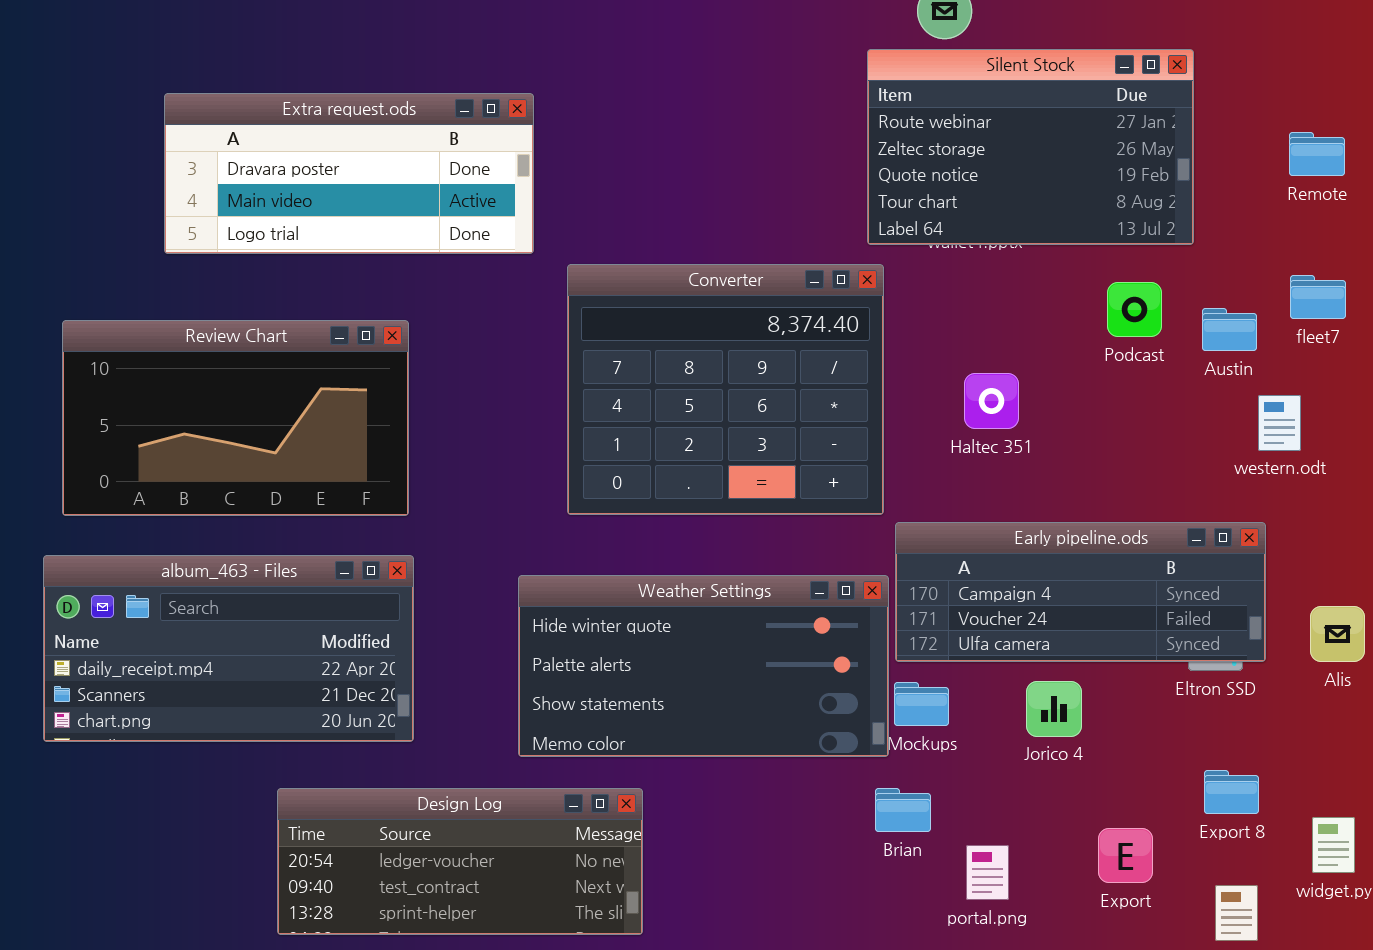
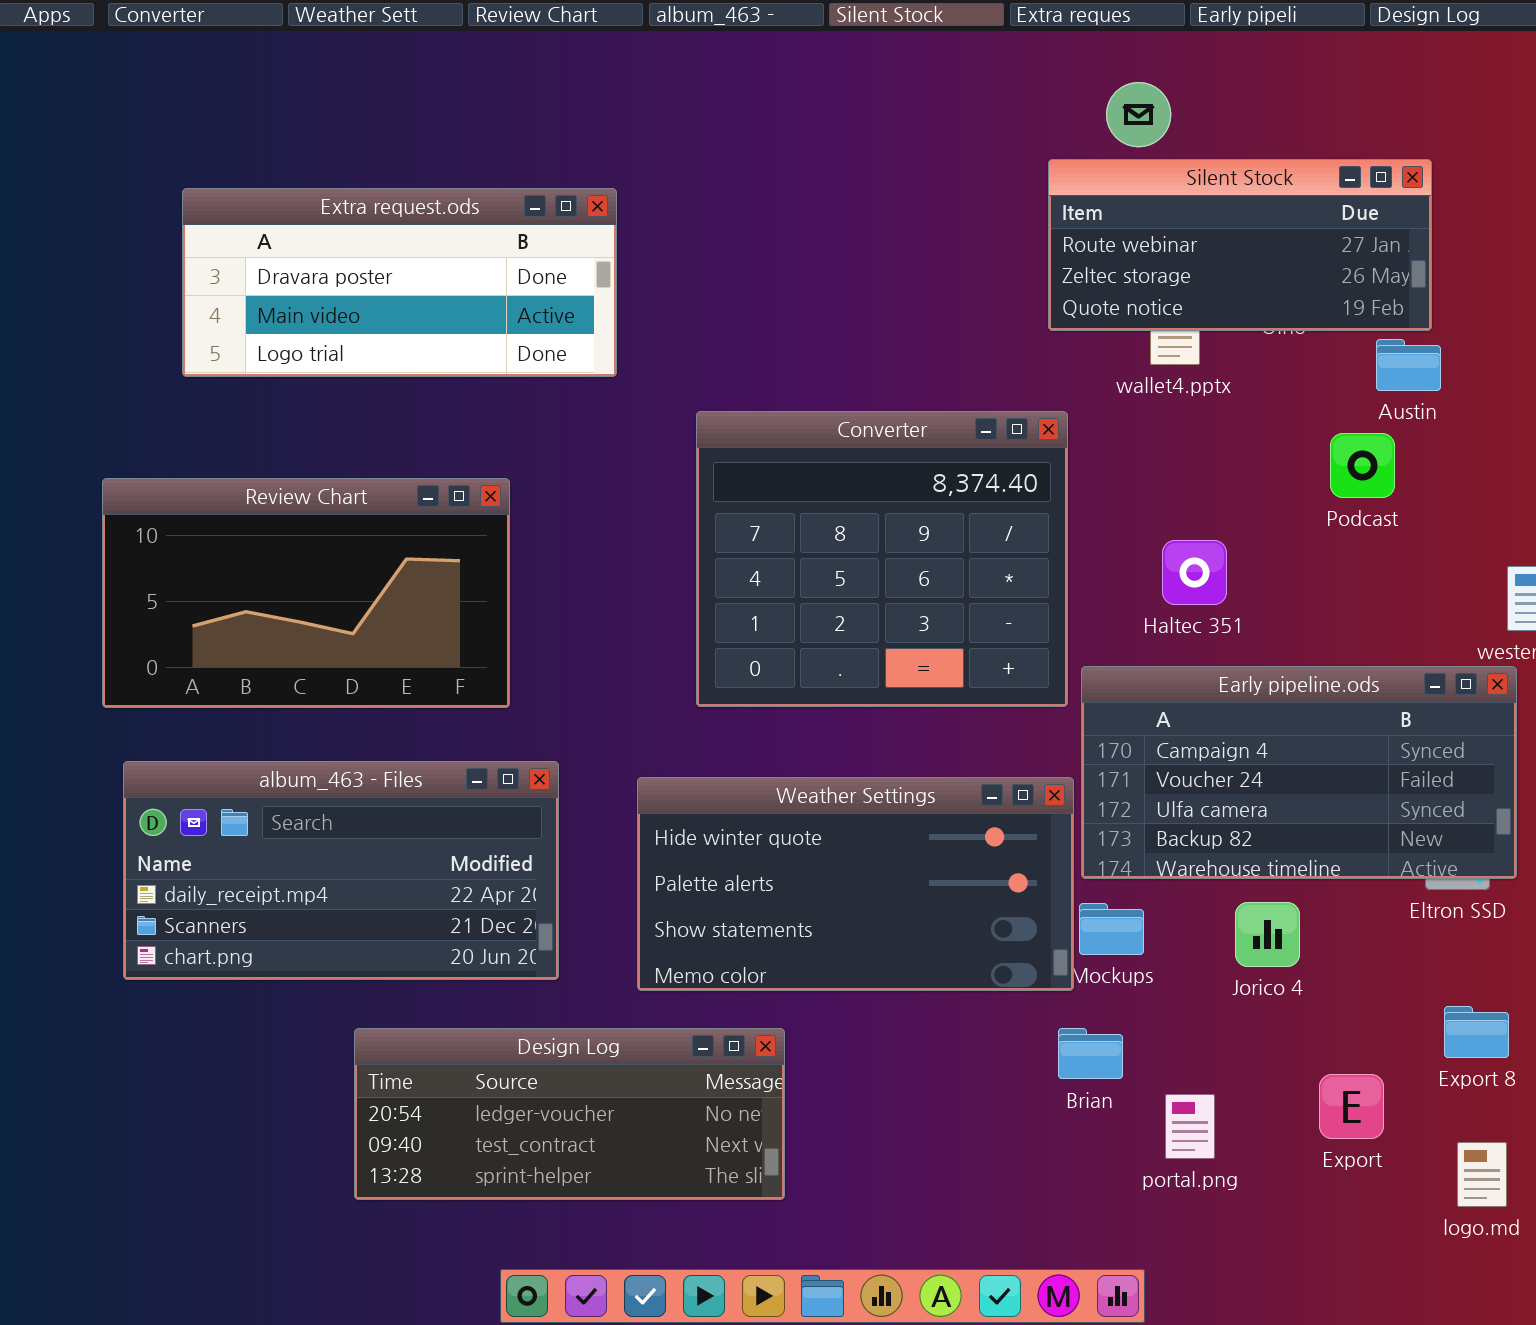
Silent Stock: [867,49,1194,245] -> [1048,159,1432,331], resized
Extra request.ods: [164,93,534,254] -> [182,188,617,377], moved
Austin: [1202,308,1257,351] -> [1376,339,1441,391], moved
Early pipeline.ods: [895,522,1266,662] -> [1081,666,1517,879], resized
album_463 - Files: [43,555,414,742] -> [123,761,559,980], moved

